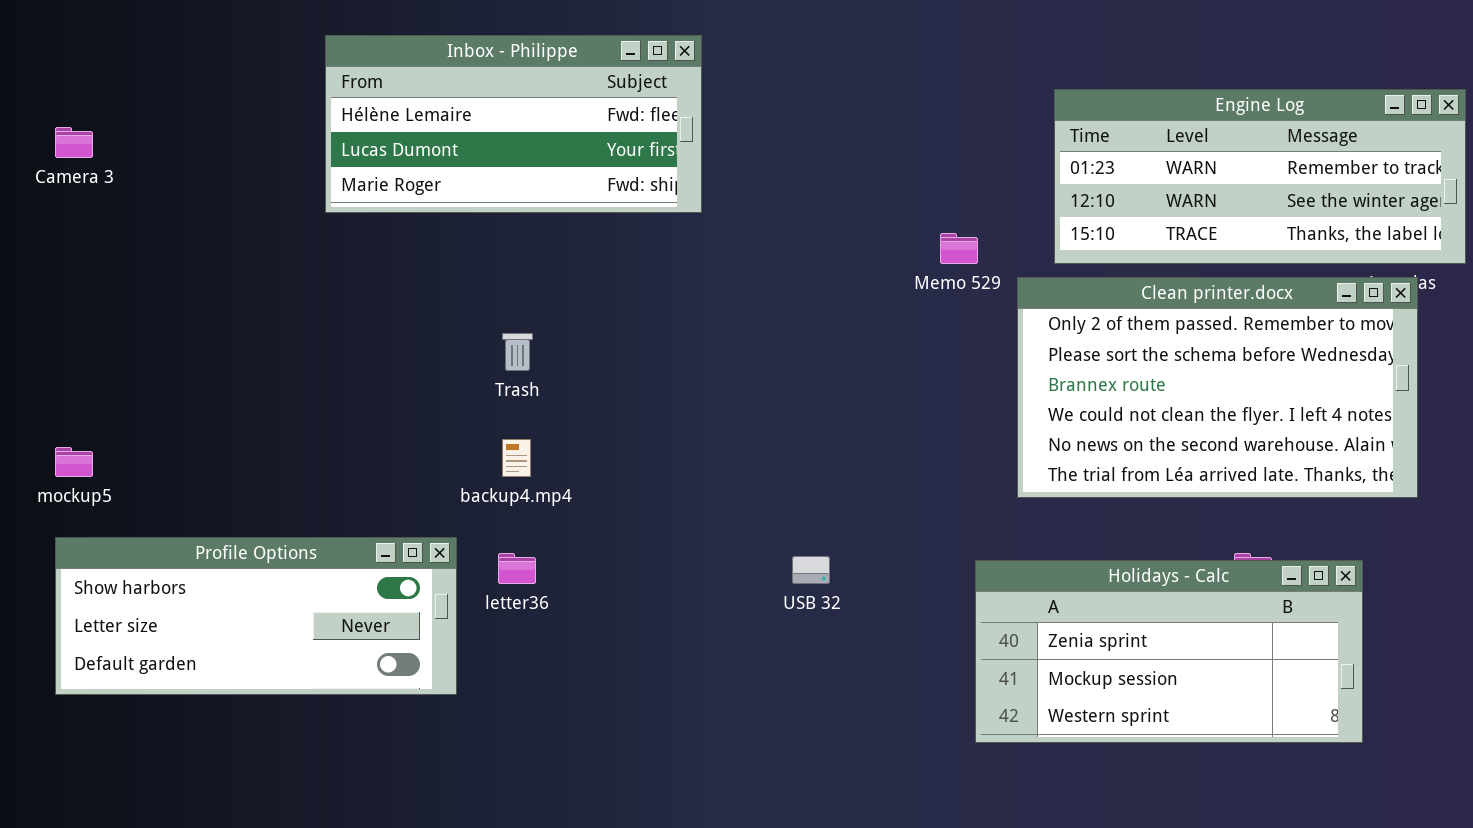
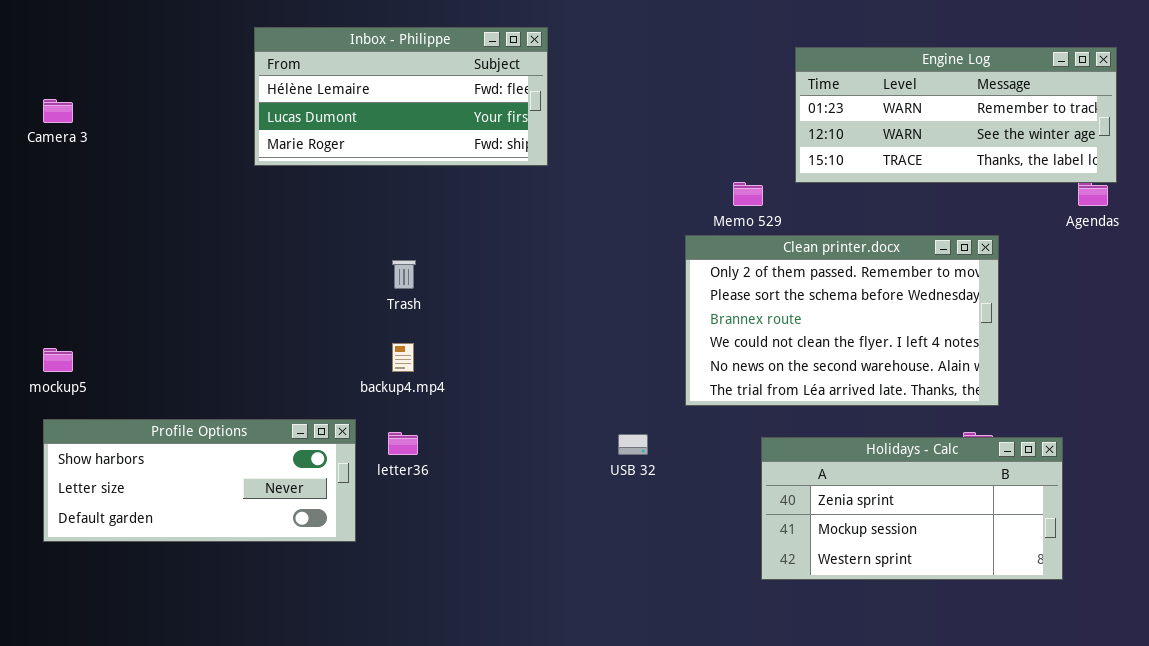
Engine Log: [1054,89,1466,264] -> [795,47,1117,183], moved
Clean printer.docx: [1017,277,1418,498] -> [685,235,999,406], moved

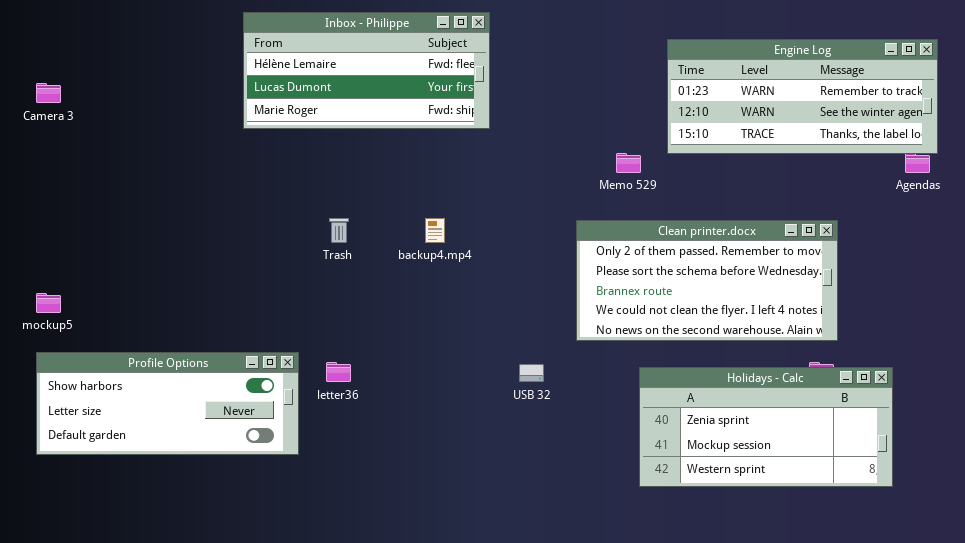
Inbox - Philippe: [254,27,548,166] -> [243,12,490,129], moved
Clean printer.docx: [685,235,999,406] -> [576,220,838,341], resized
backup4.mp4: [392,343,414,372] -> [425,218,445,243], moved

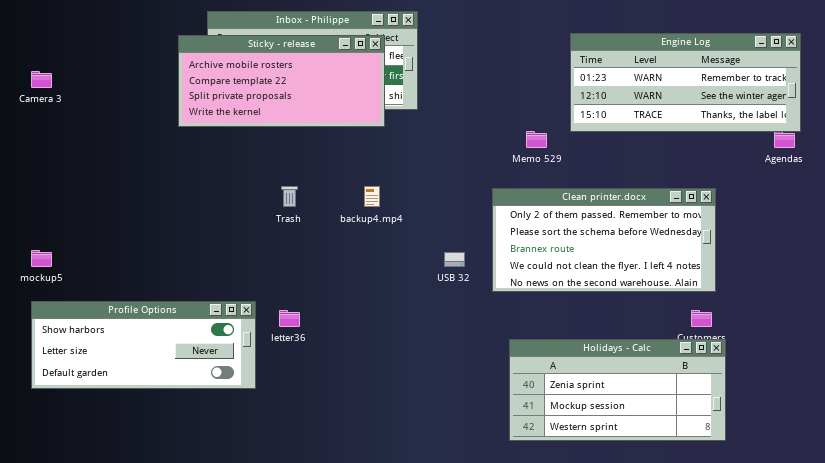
Sticky - release: none -> [178,35,385,127], opened
USB 32: [519,364,544,382] -> [444,252,465,267], moved
Holidays - Calc: [639,367,893,487] -> [509,339,726,441], moved

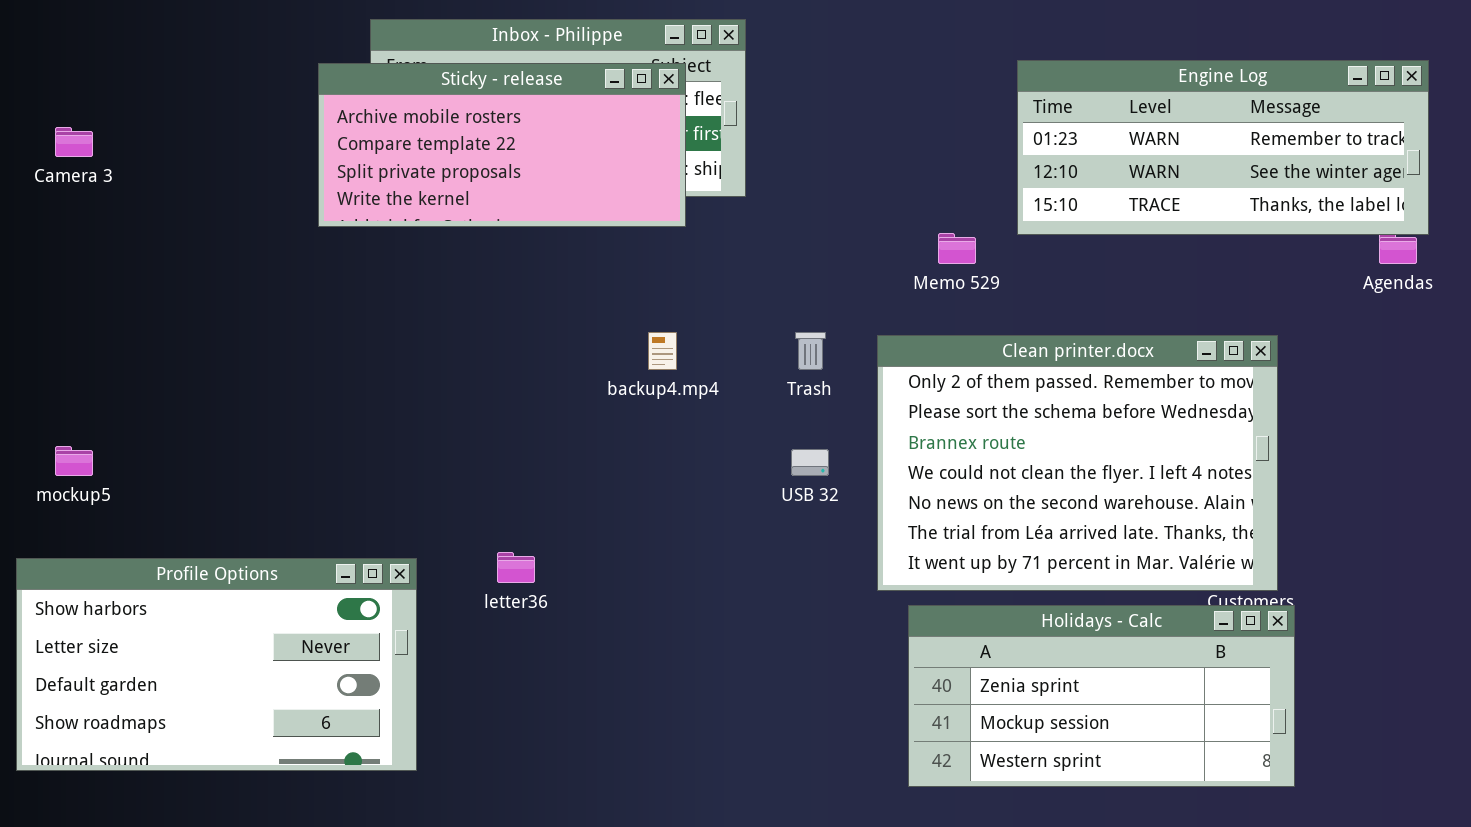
Trash: [281,186,298,207] -> [795,332,826,370], moved
Clean printer.docx: [492,188,716,292] -> [877,335,1278,591], resized
Profile Options: [31,301,256,389] -> [16,558,417,771], moved, resized

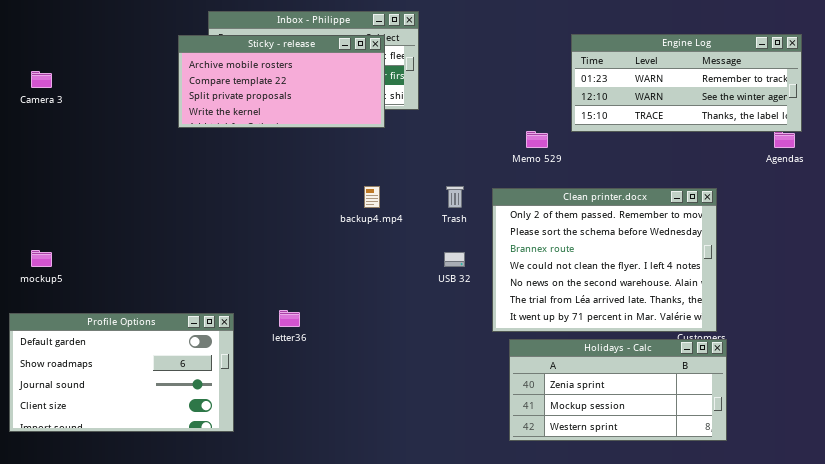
Profile Options: [16,558,417,771] -> [9,313,234,432], scrolled down 2 rows

